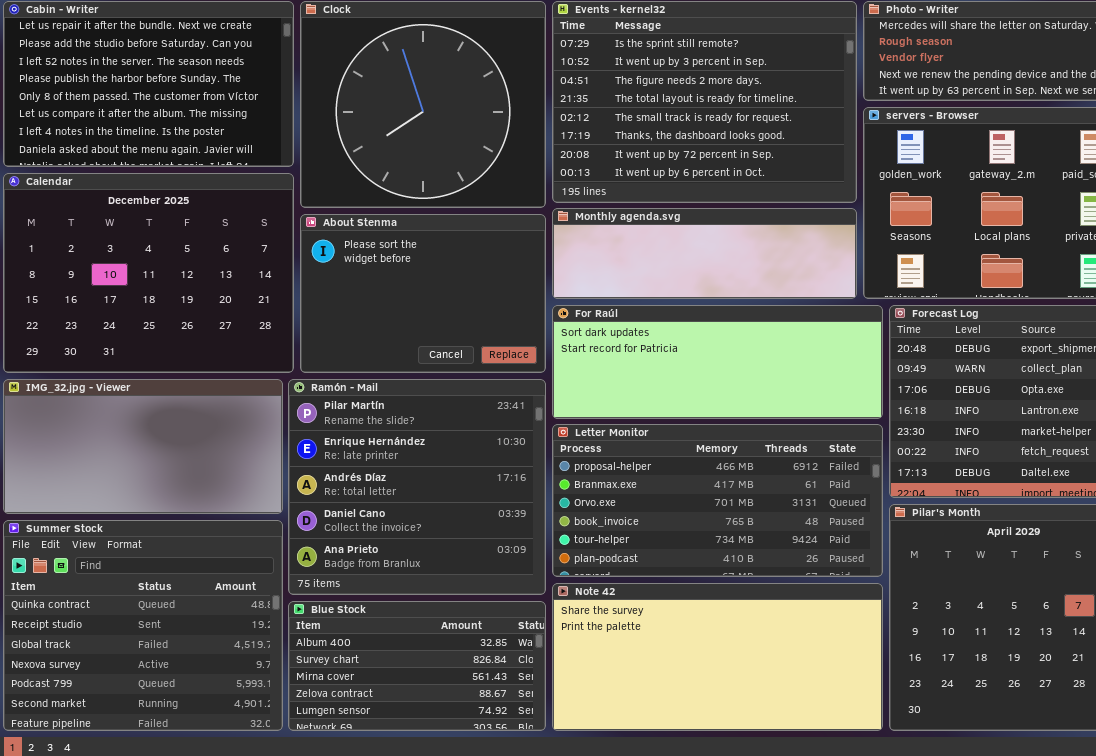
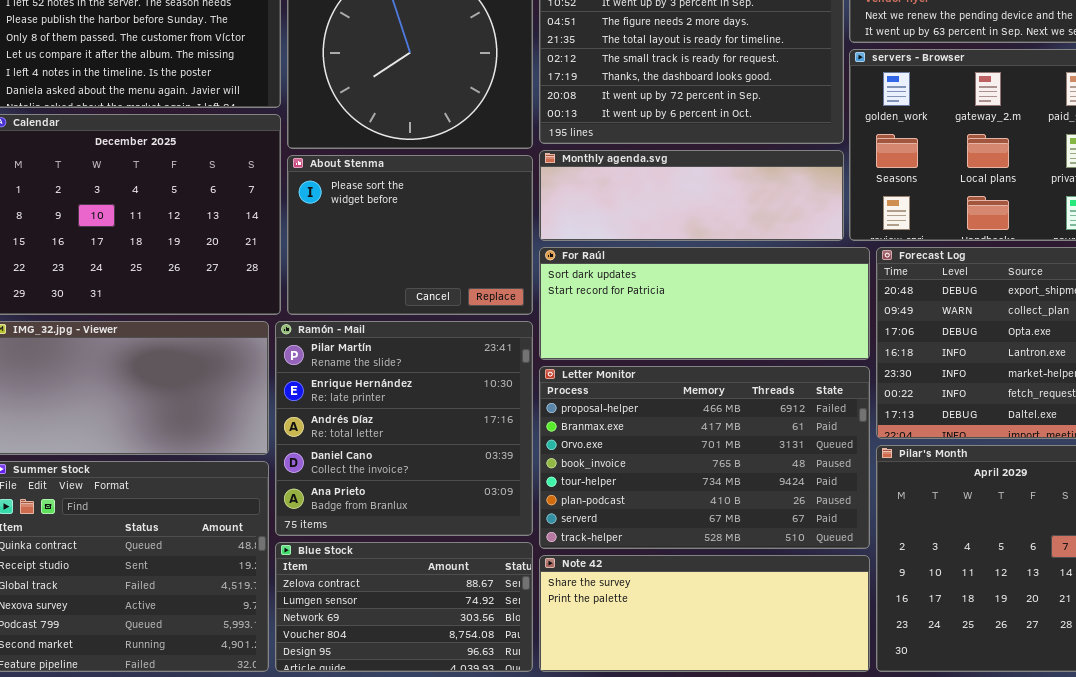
Letter Monitor: [552,424,883,577] -> [539,366,870,549], resized
Note 42: [552,583,883,731] -> [539,555,870,672], resized
Blue Stock: [288,601,546,731] -> [275,542,533,672], scrolled down 3 rows

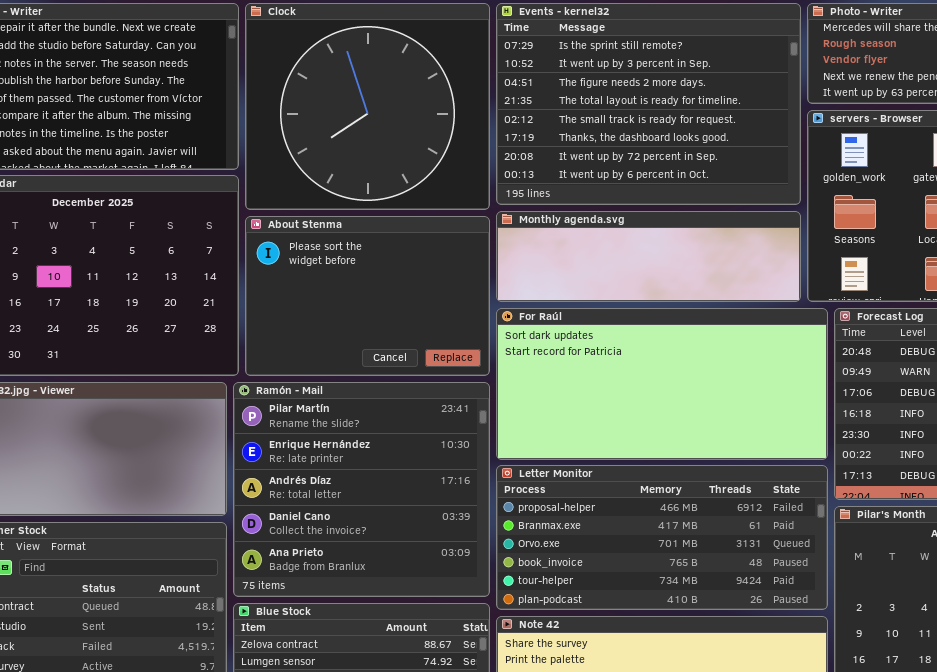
For Raúl: [539,247,870,360] -> [496,308,828,460], resized
Letter Monitor: [539,366,870,549] -> [496,465,828,610], resized

